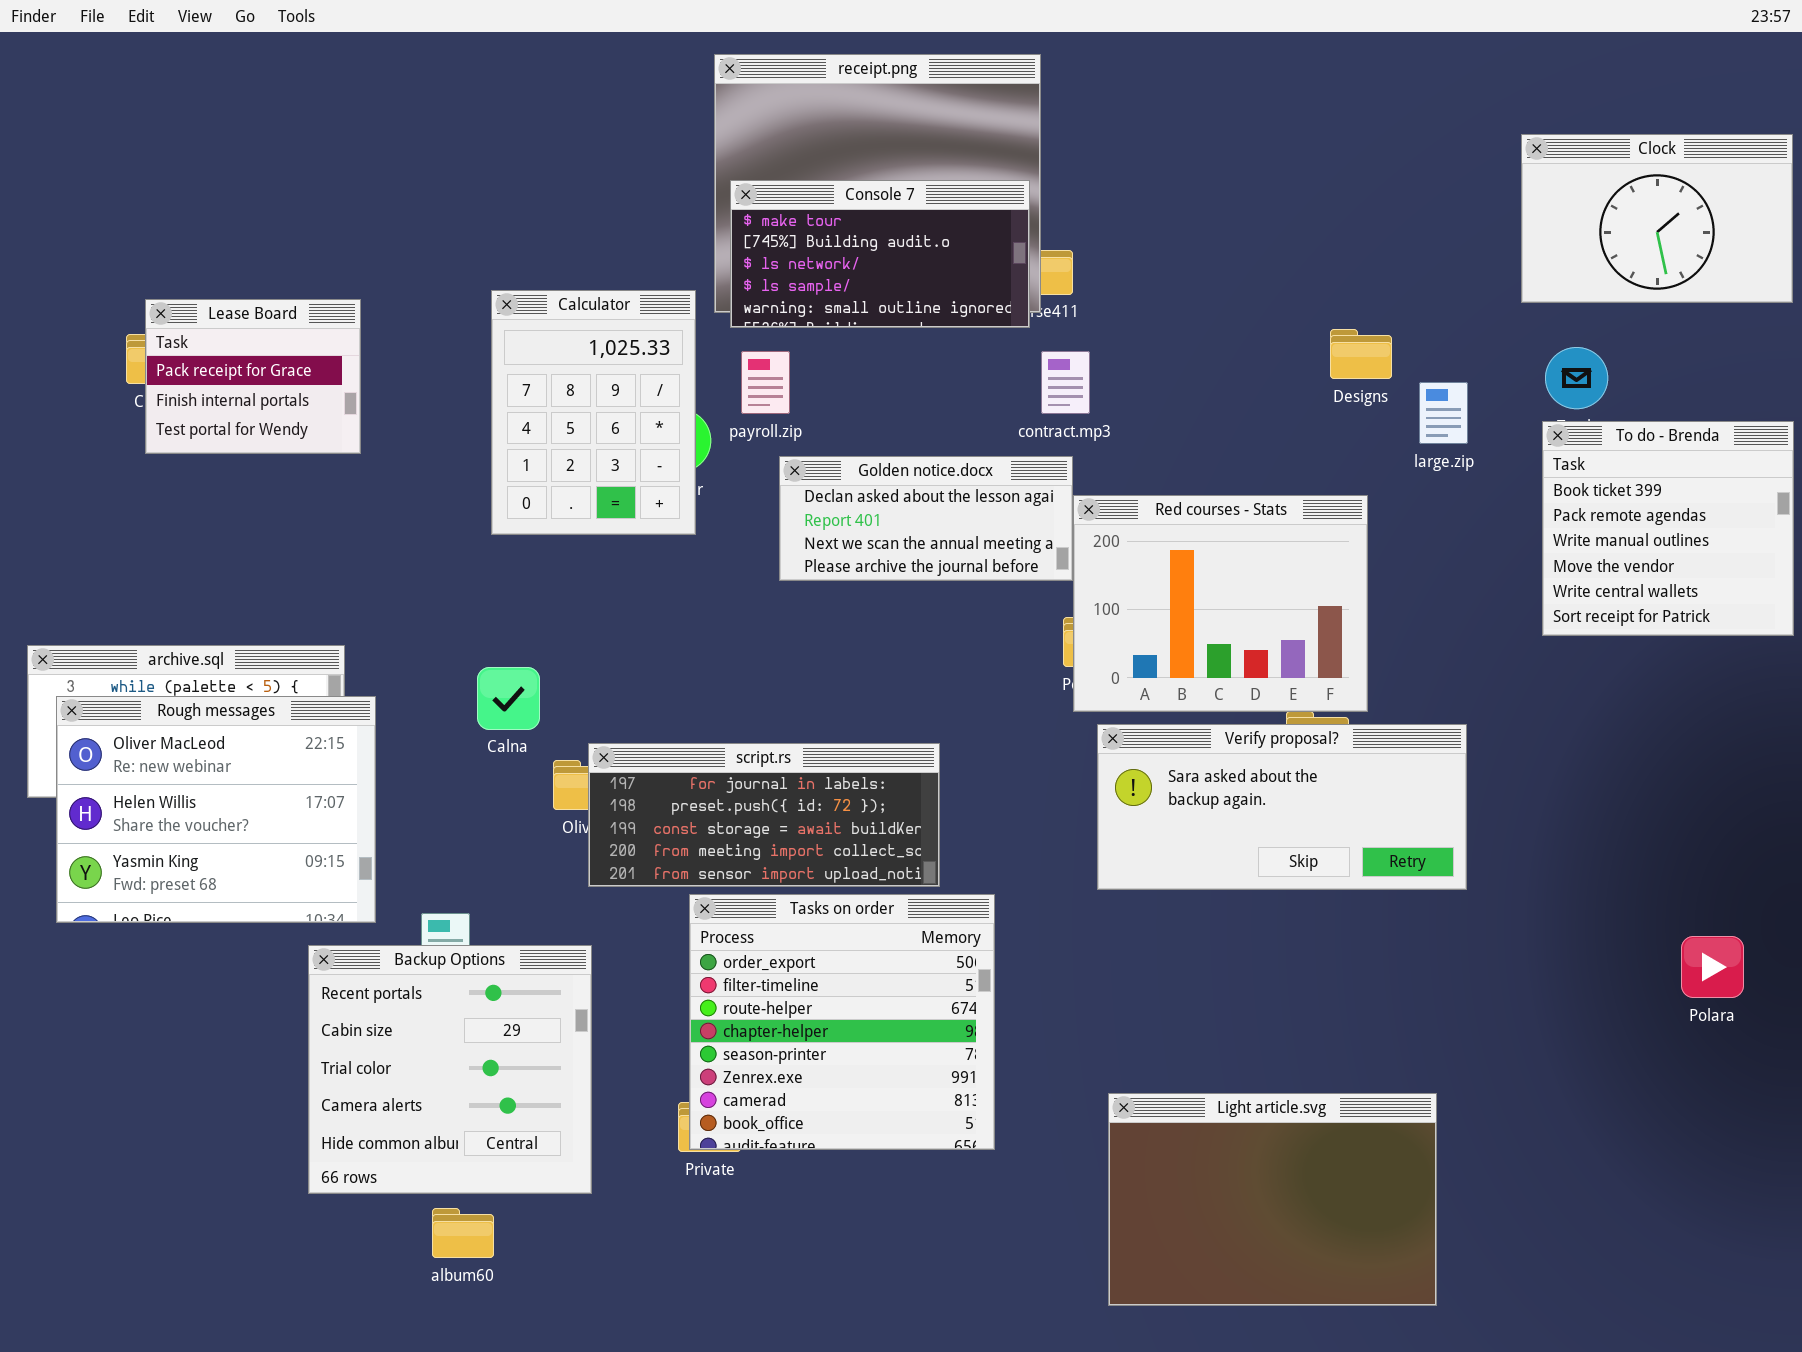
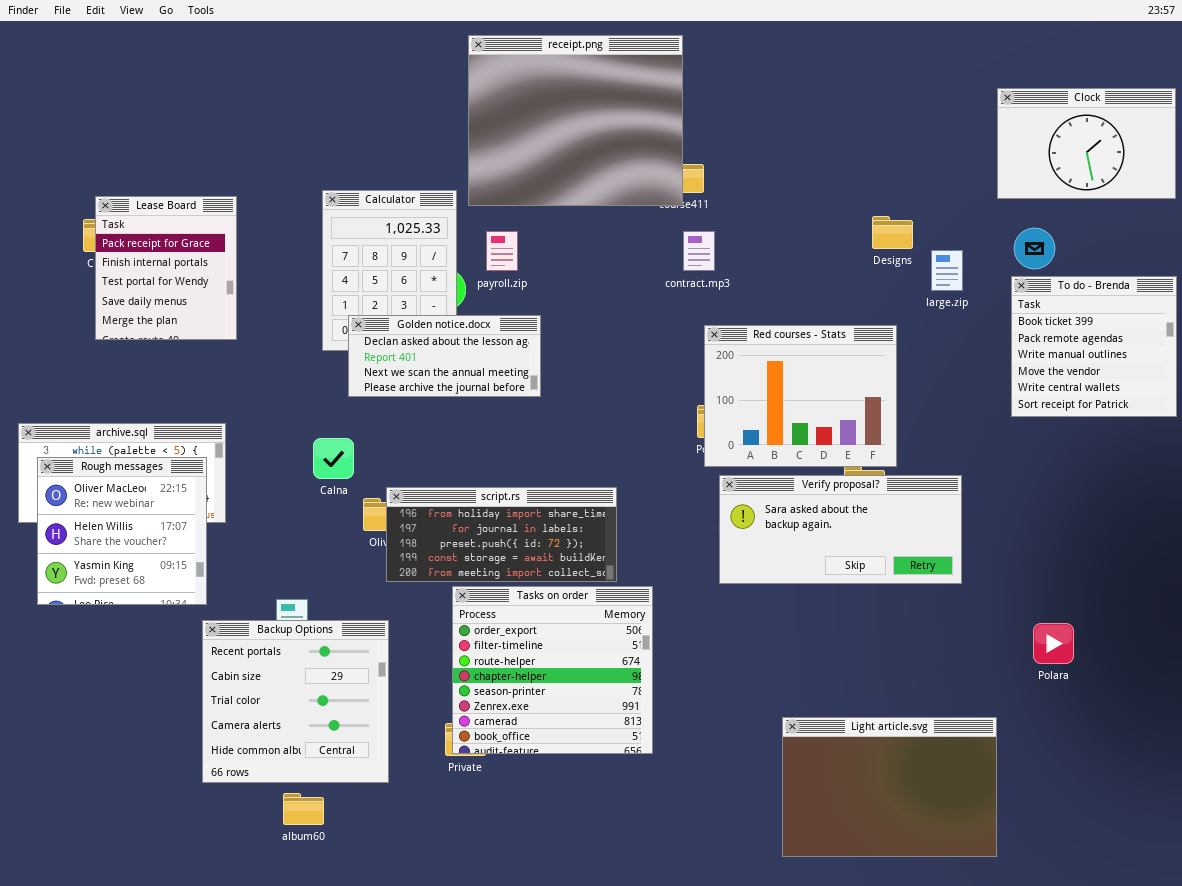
Console 7: [730,180,1030,328] -> none, closed
Lease Board: [145,299,361,454] -> [95,196,237,340], resized
Golden notice.docx: [779,456,1073,581] -> [348,315,541,397], moved
Rough messages: [56,696,376,923] -> [37,457,207,605], resized
script.rs: [588,743,940,887] -> [386,487,617,582], scrolled up 1 row
Polara: [1681,936,1744,998] -> [1033,623,1074,664], moved
Light article.svg: [1108,1093,1437,1306] -> [782,717,997,857], moved

